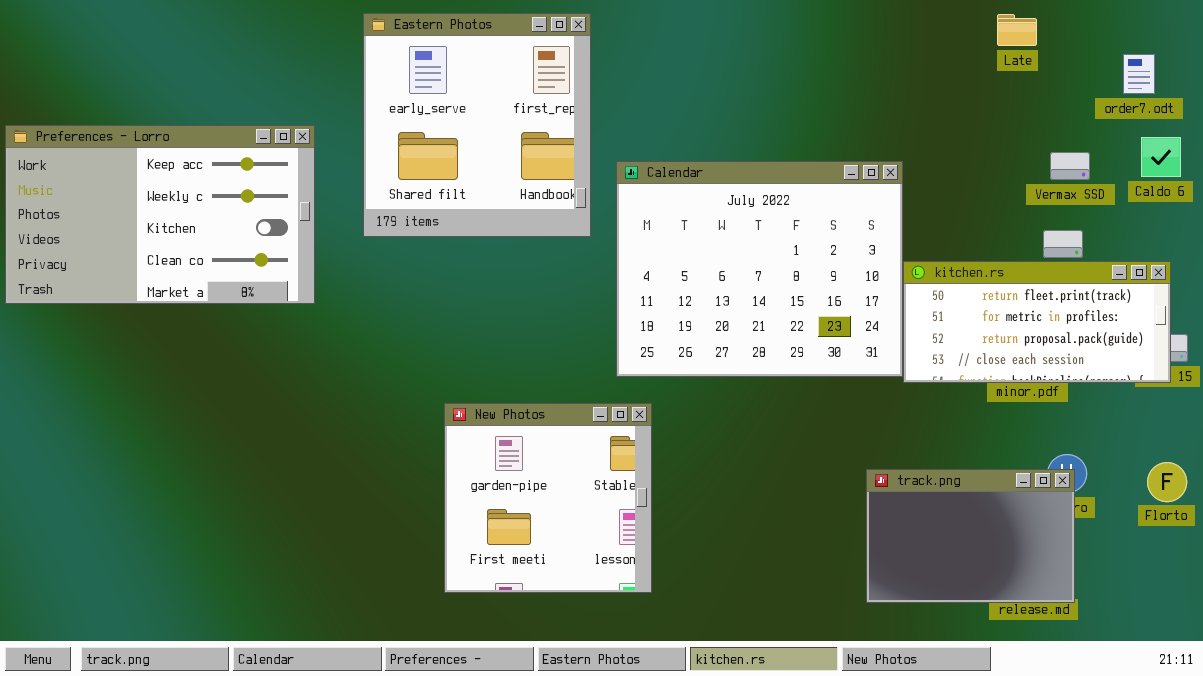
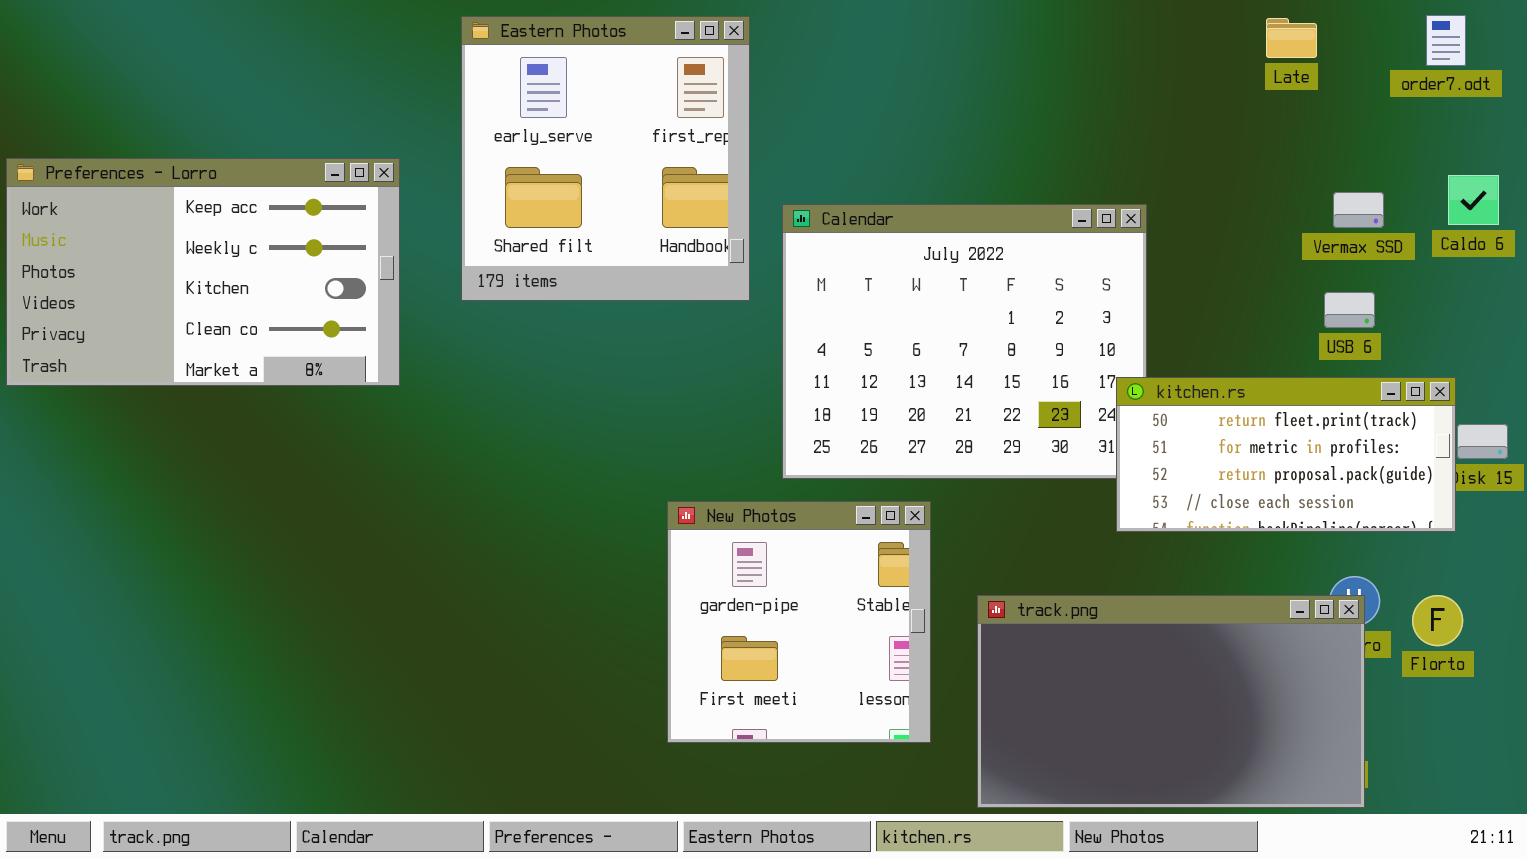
order7.odt: [1123,54,1155,94] -> [1426,15,1466,66], moved
kitchen.rs: [903,261,1171,383] -> [1116,377,1456,532], moved
New Photos: [444,403,652,593] -> [667,501,931,743], moved
Florto: [1147,462,1187,502] -> [1412,595,1463,646], moved
track.png: [866,469,1075,603] -> [977,595,1365,808], resized

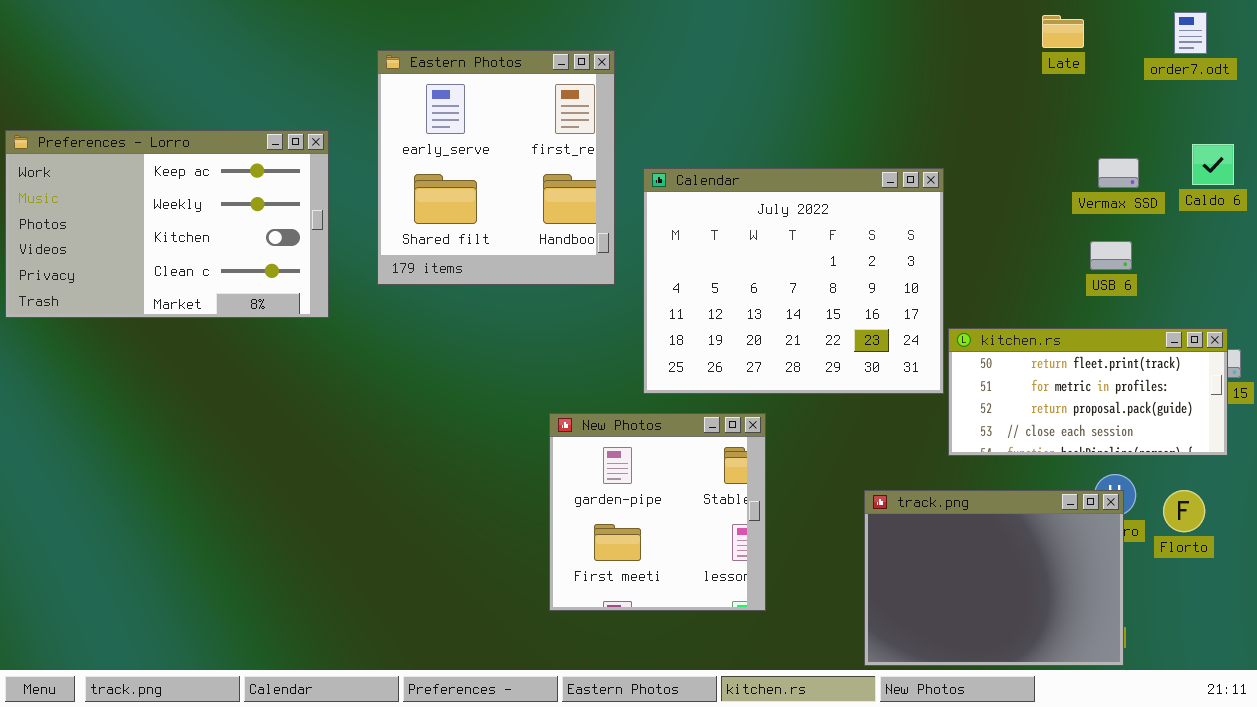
Eastern Photos: [461,16,750,301] -> [377,50,615,285], moved
kitchen.rs: [1116,377,1456,532] -> [948,328,1228,456], moved
track.png: [977,595,1365,808] -> [864,490,1124,666], resized

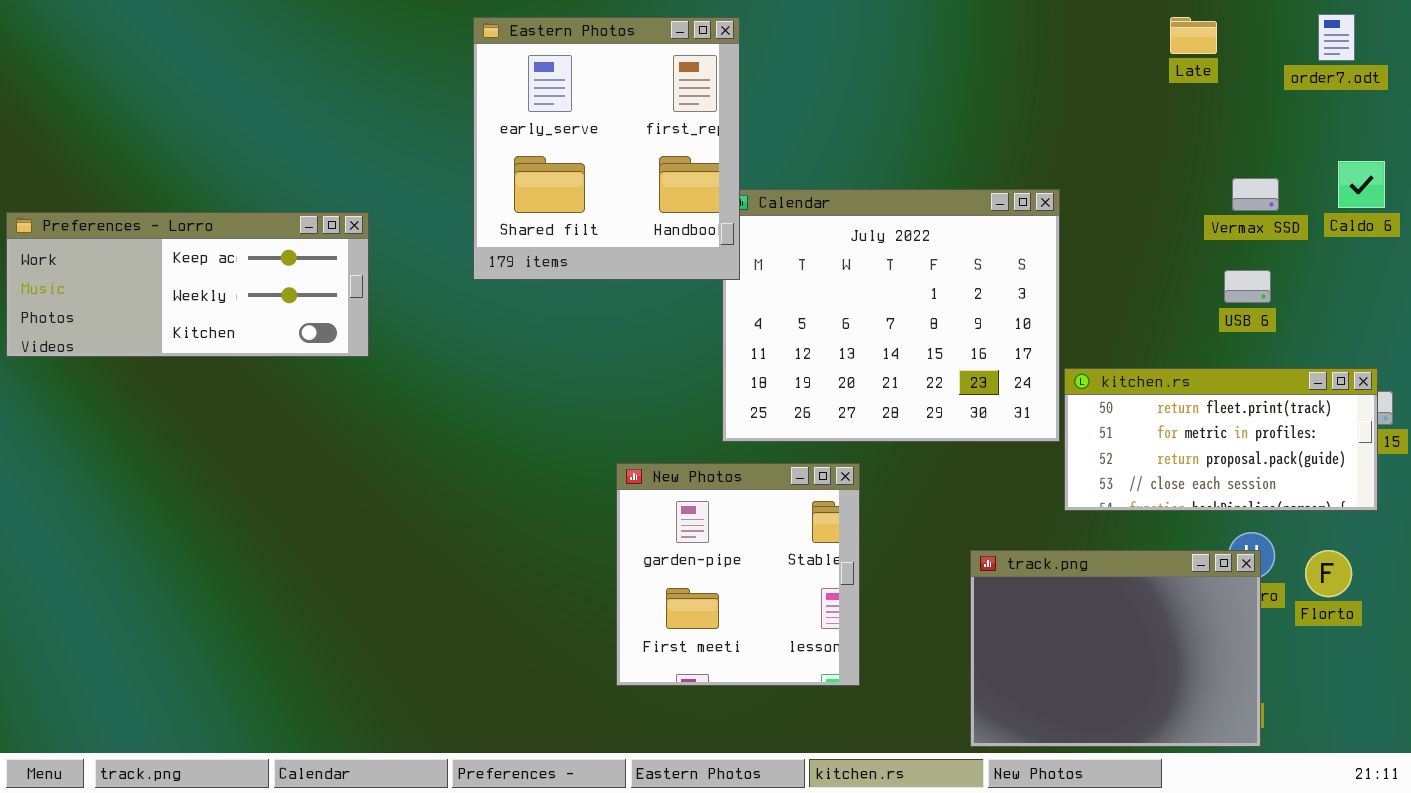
Eastern Photos: [377,50,615,285] -> [473,17,740,280], moved
Preferences - Lorro: [5,130,329,318] -> [6,212,369,357], resized

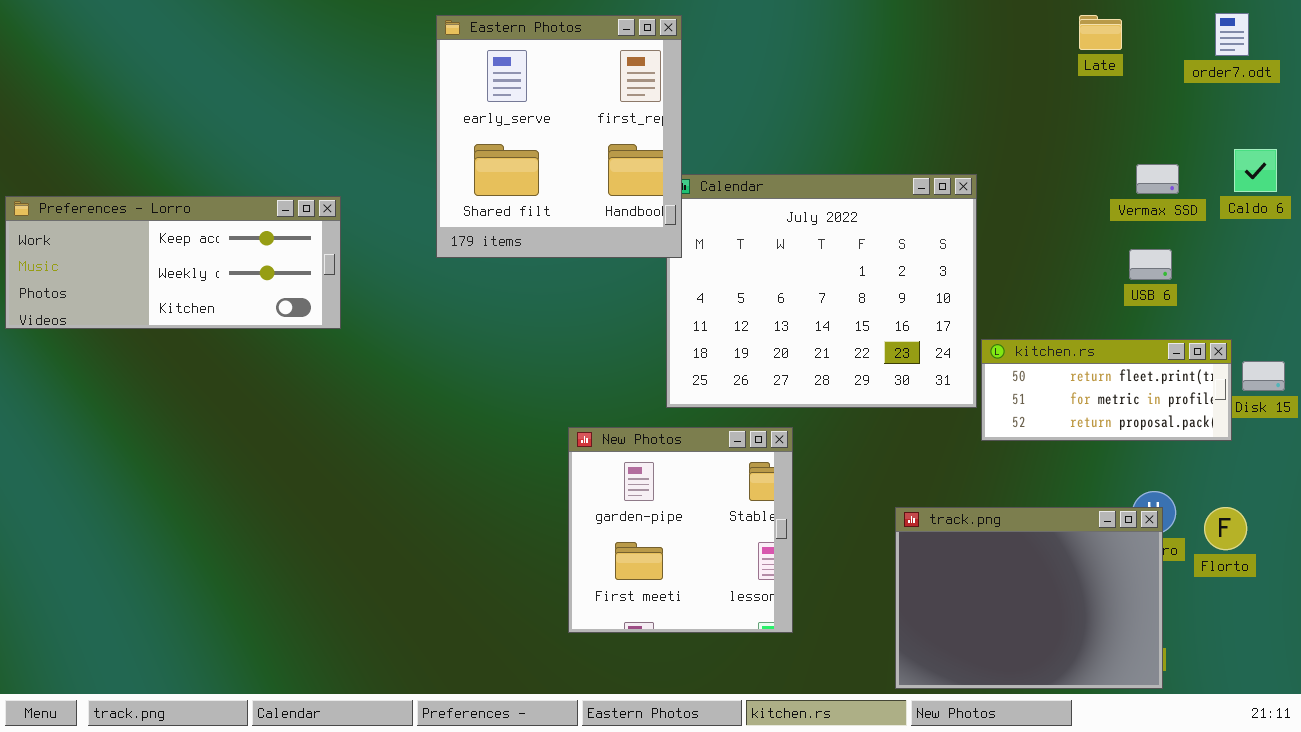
kitchen.rs: [1064,368,1378,511] -> [981,339,1232,441], resized

